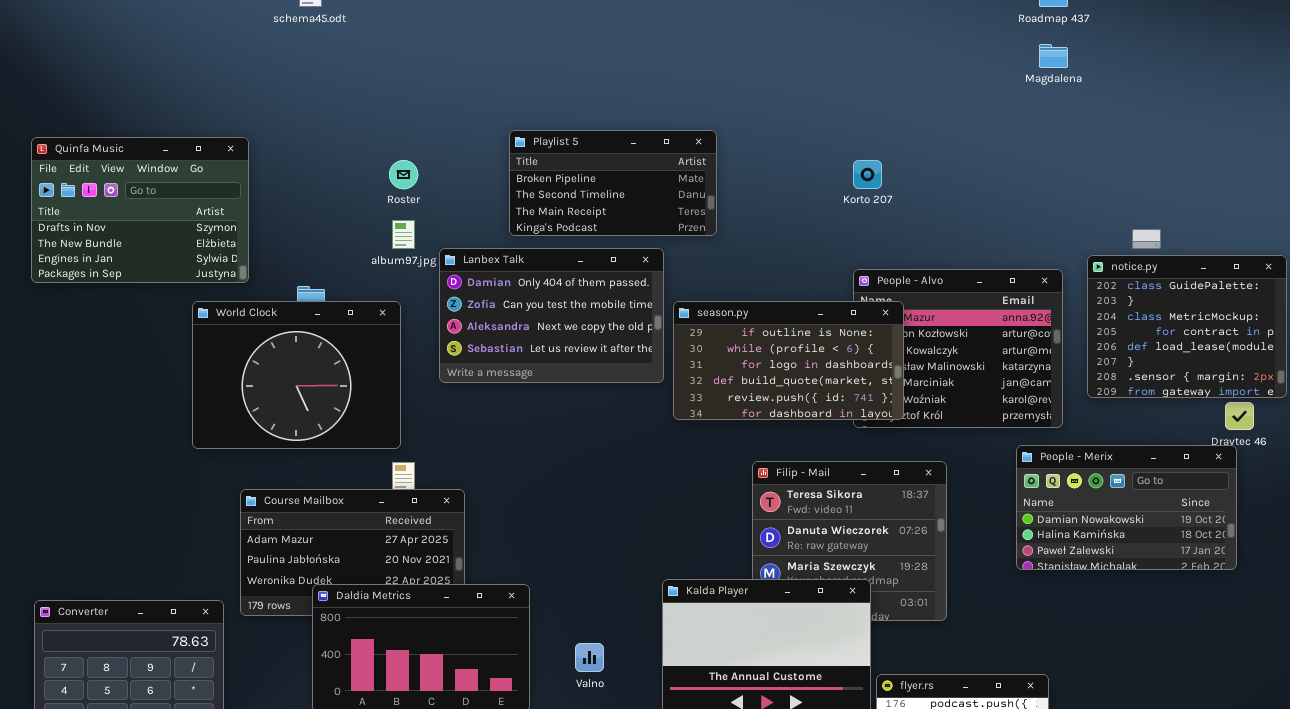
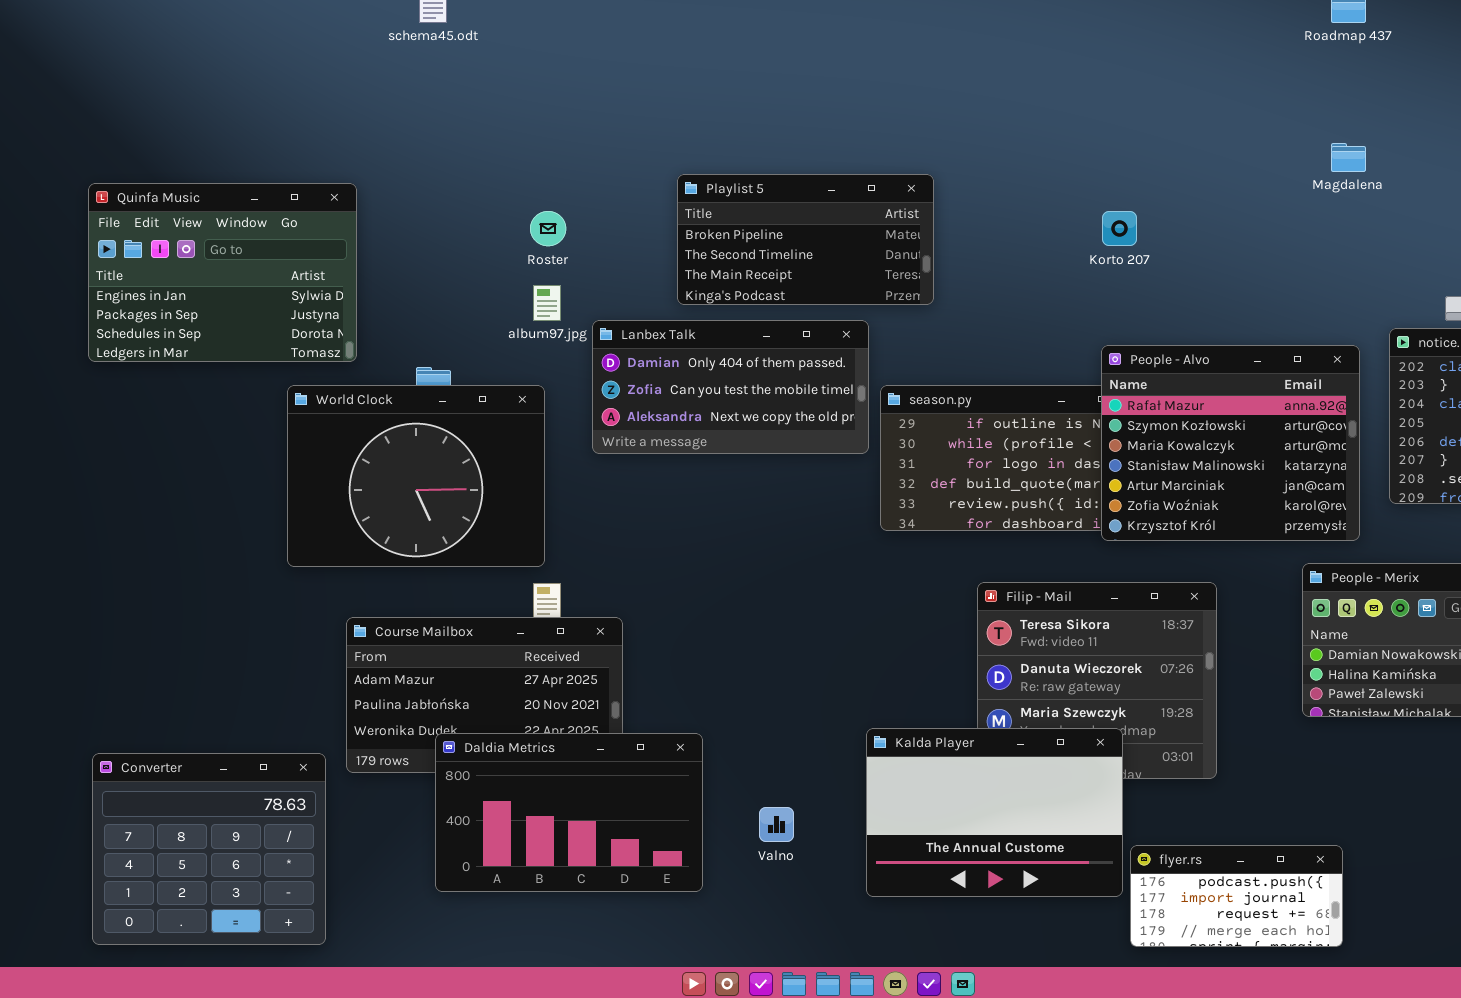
Magdalena: [1039,44,1068,68] -> [1331,143,1366,172], moved
Quinfa Music: [31,137,249,283] -> [88,183,357,362], scrolled down 2 rows
Lanbex Talk: [439,248,664,383] -> [592,320,869,454], resized
People - Alvo: [853,269,1063,428] -> [1101,345,1360,541], raised

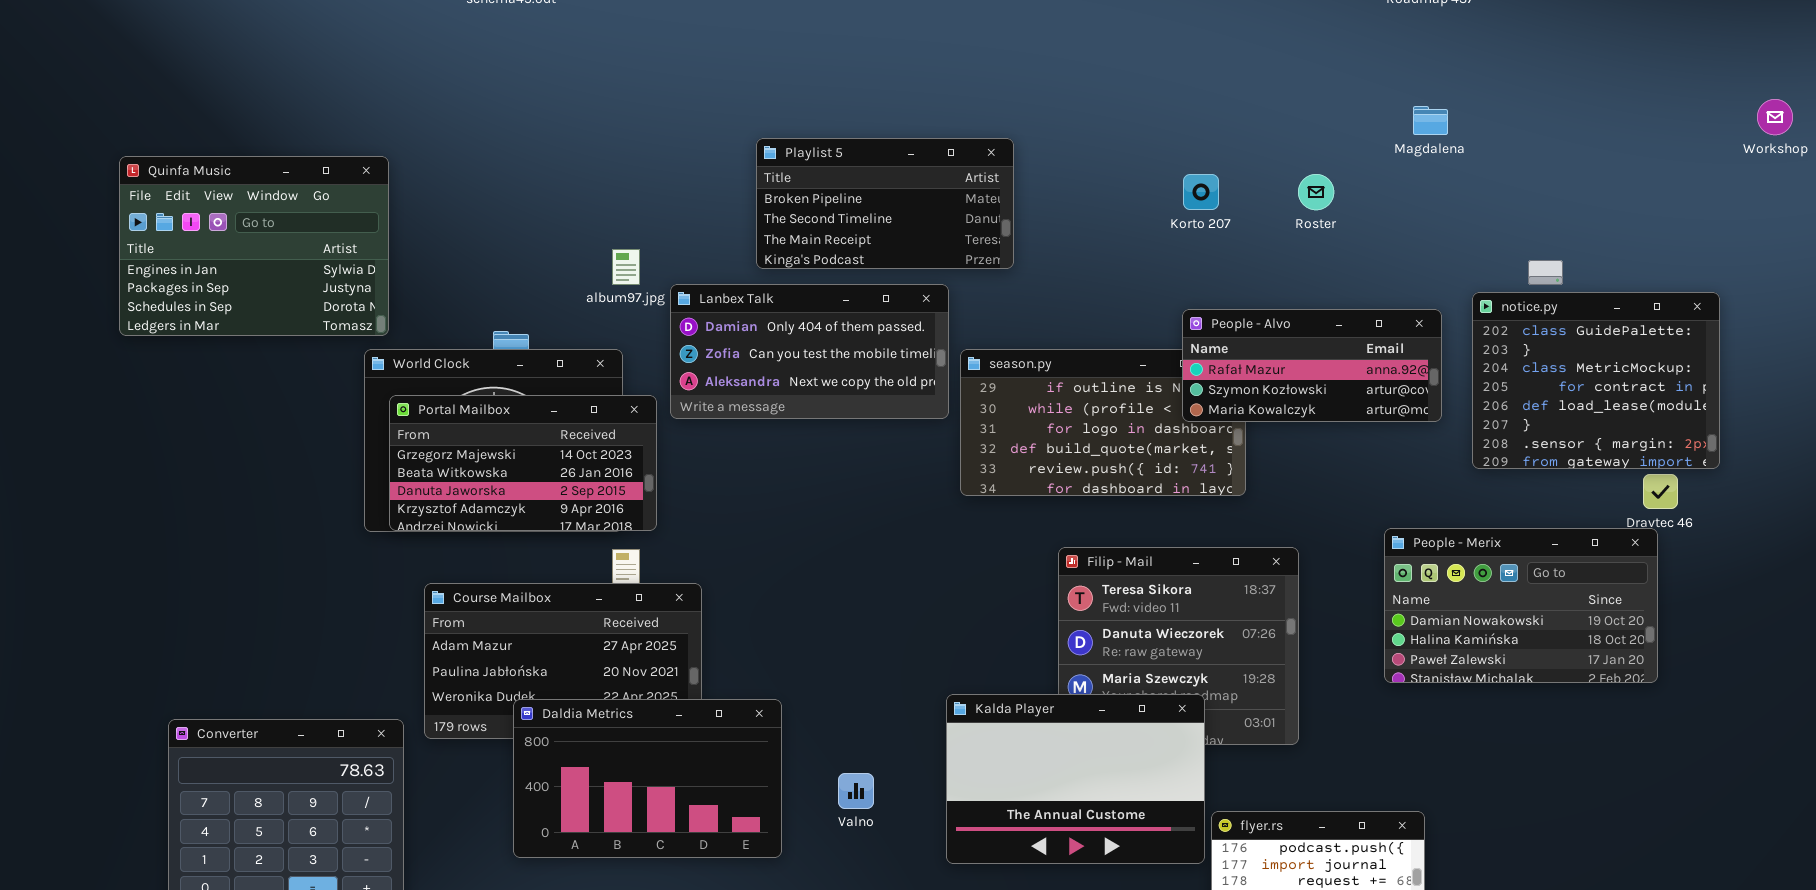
Quinfa Music: [88,183,357,362] -> [119,156,389,336], moved
Roster: [530,211,566,246] -> [1298,174,1334,210], moved
People - Alvo: [1101,345,1360,541] -> [1182,309,1442,422], resized
Portal Mailbox: none -> [389,395,657,531], opened

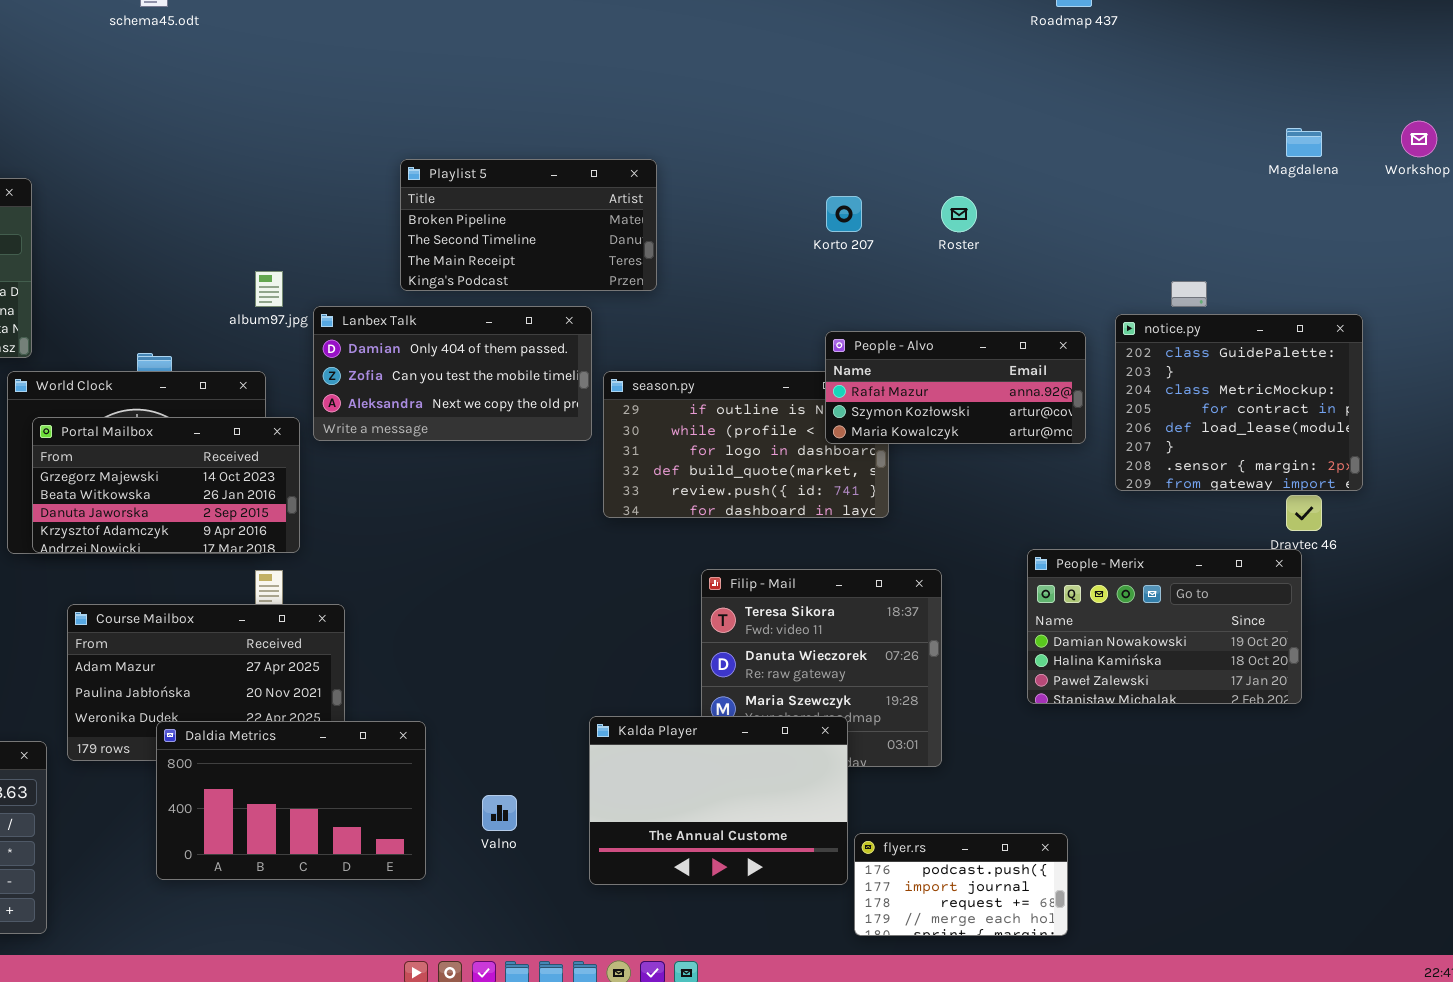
Magdalena: [1413,106,1448,135] -> [1286,128,1322,157], moved

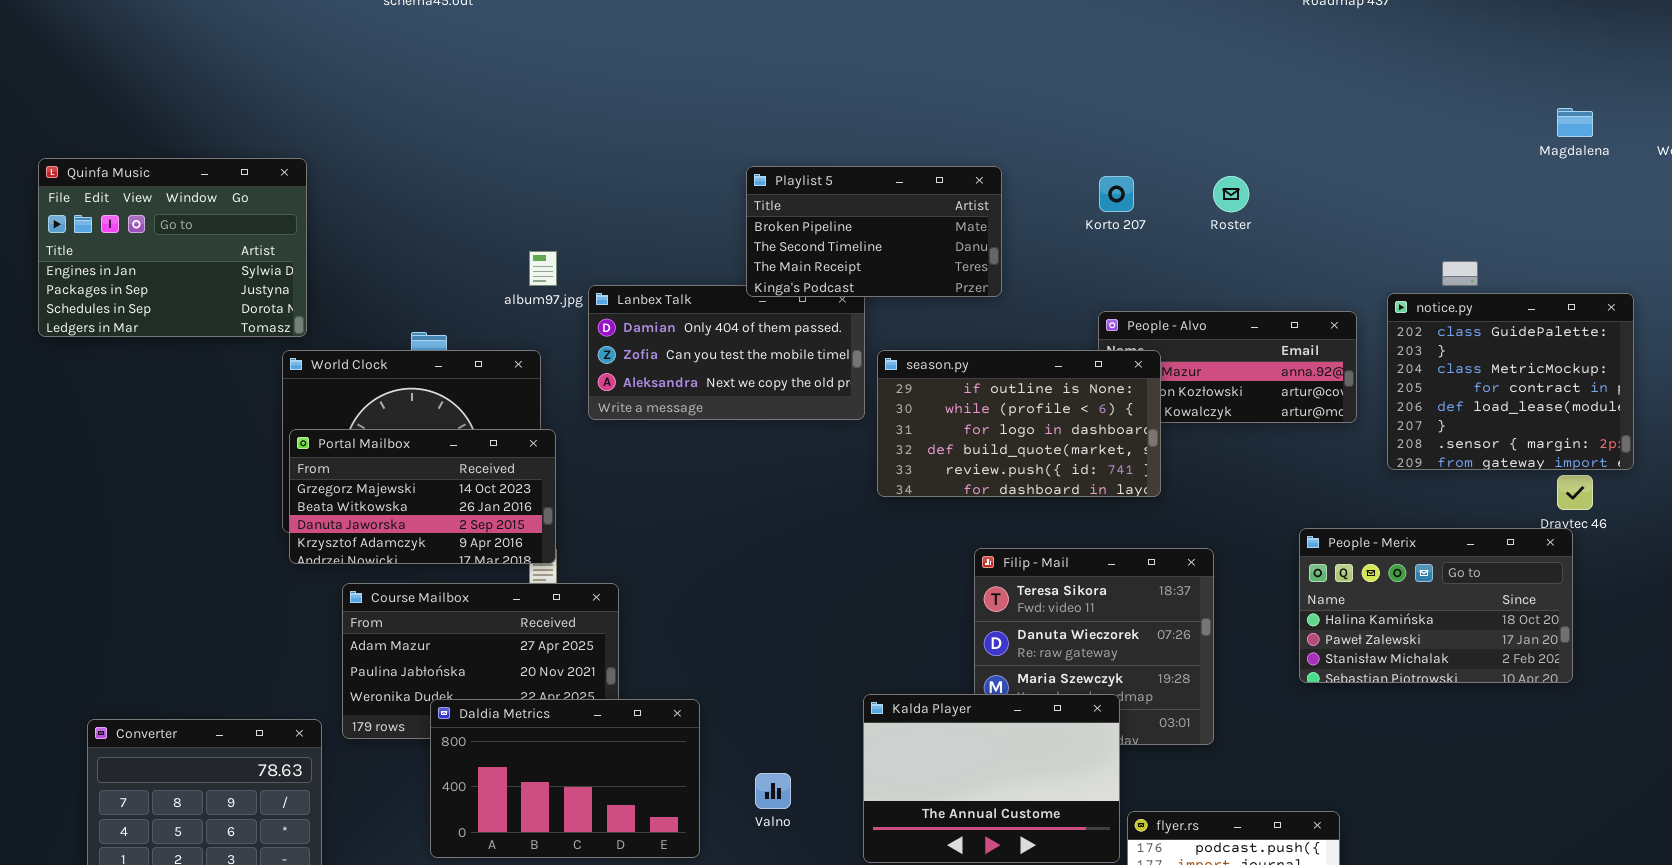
Playlist 5: [400,159,657,291] -> [746,166,1002,297], moved
season.py: [603,371,889,518] -> [877,350,1161,497], raised
Portal Mailbox: [32,417,300,553] -> [289,429,556,564], moved
People - Merix: [1027,549,1302,704] -> [1299,528,1573,683], scrolled down 1 row

